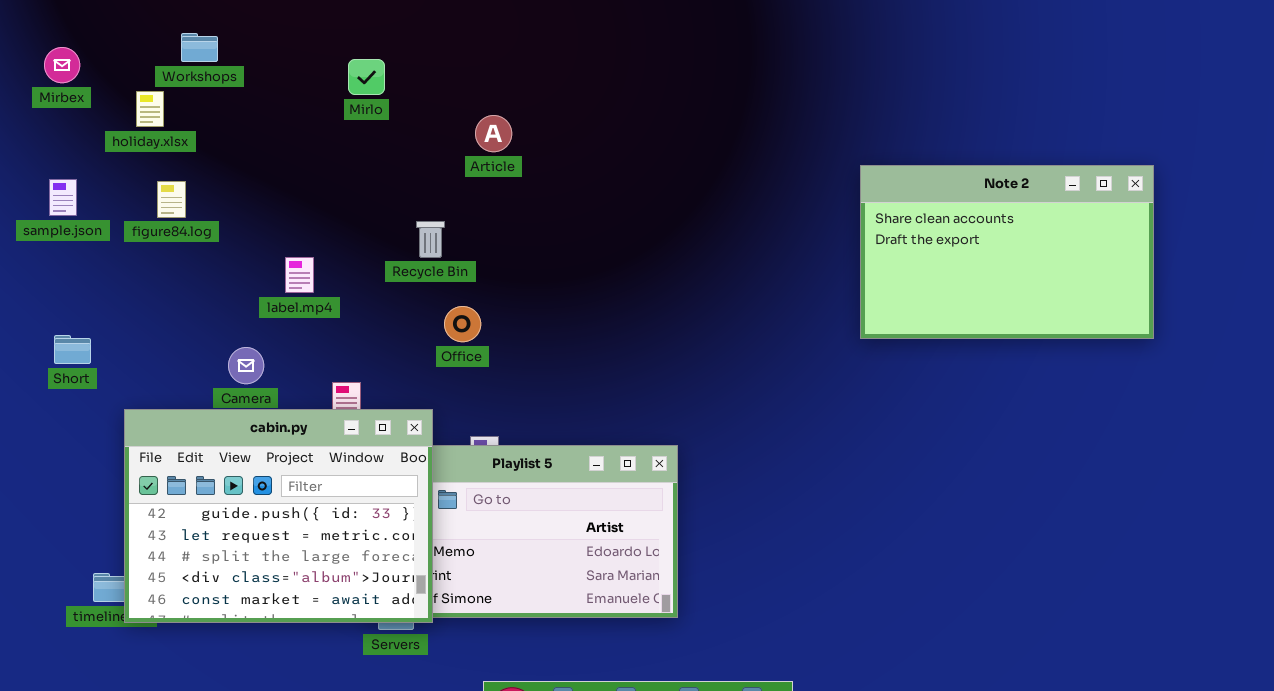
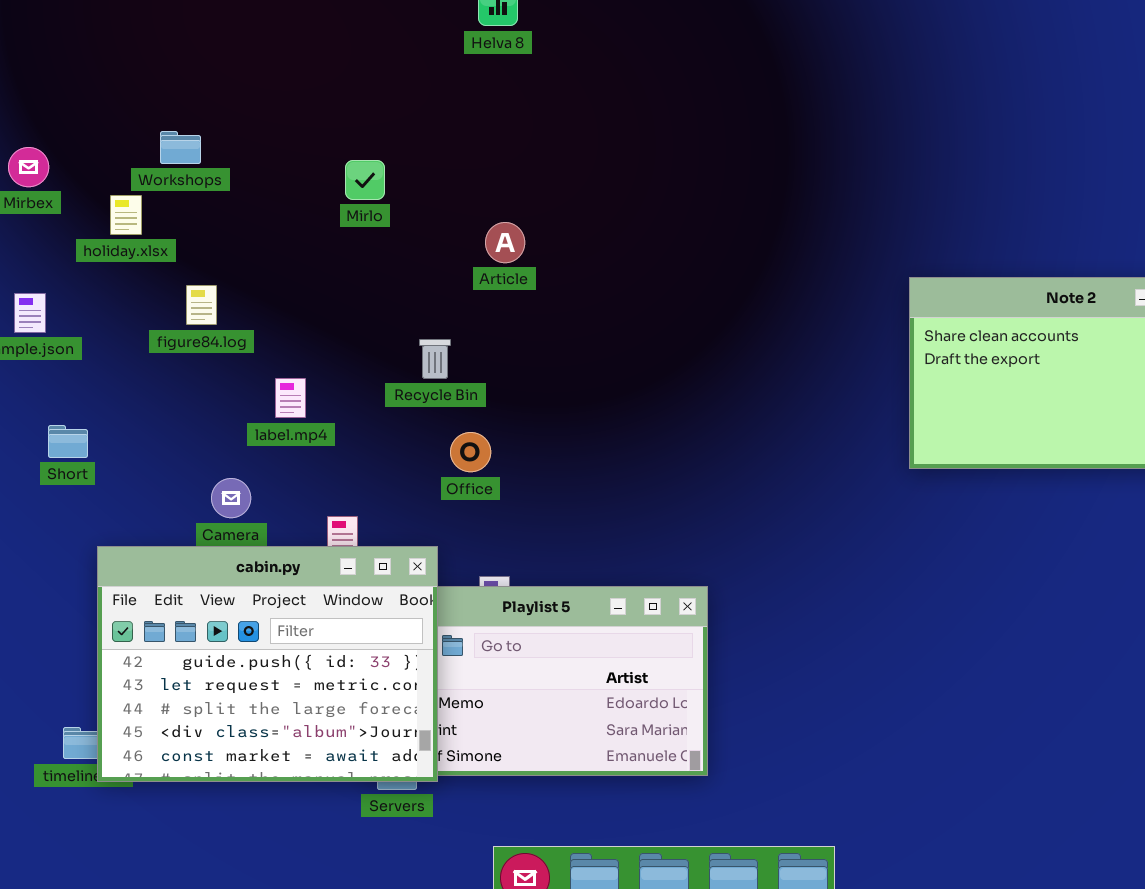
figure84.log: [157,181,186,218] -> [186,285,217,325], moved
Short: [54,335,91,364] -> [48,425,88,458], moved

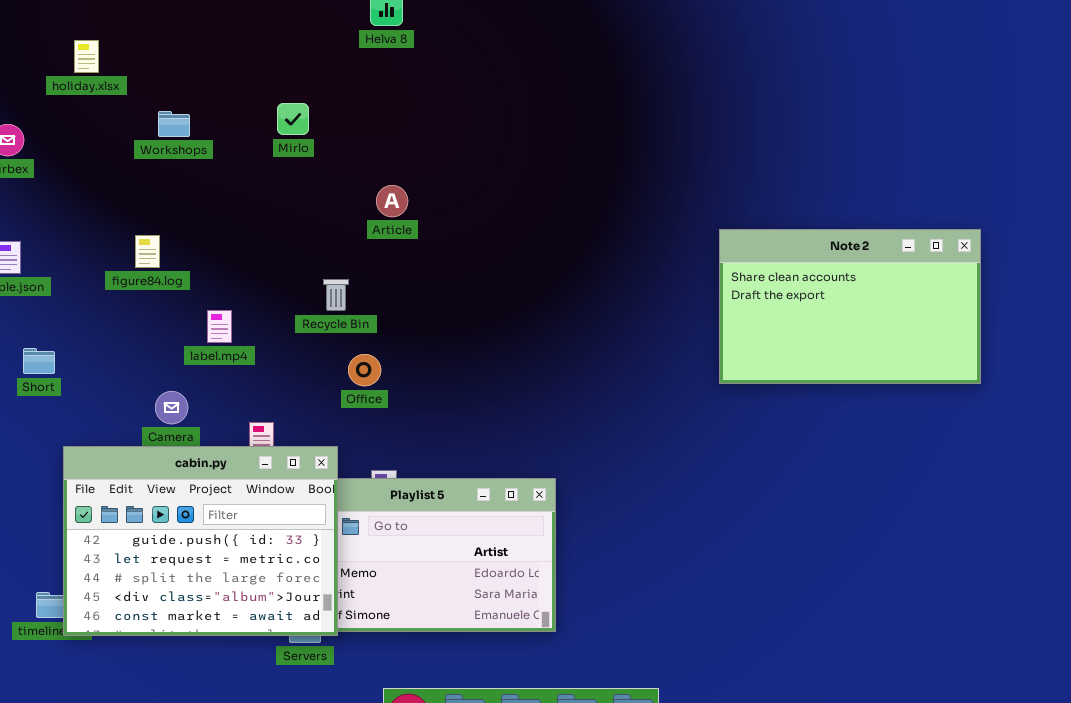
Workshops: [160,131,201,164] -> [158,111,190,137], moved
Mirlo: [345,160,385,200] -> [277,103,309,135], moved
holiday.xlsx: [110,195,142,235] -> [74,40,99,73], moved

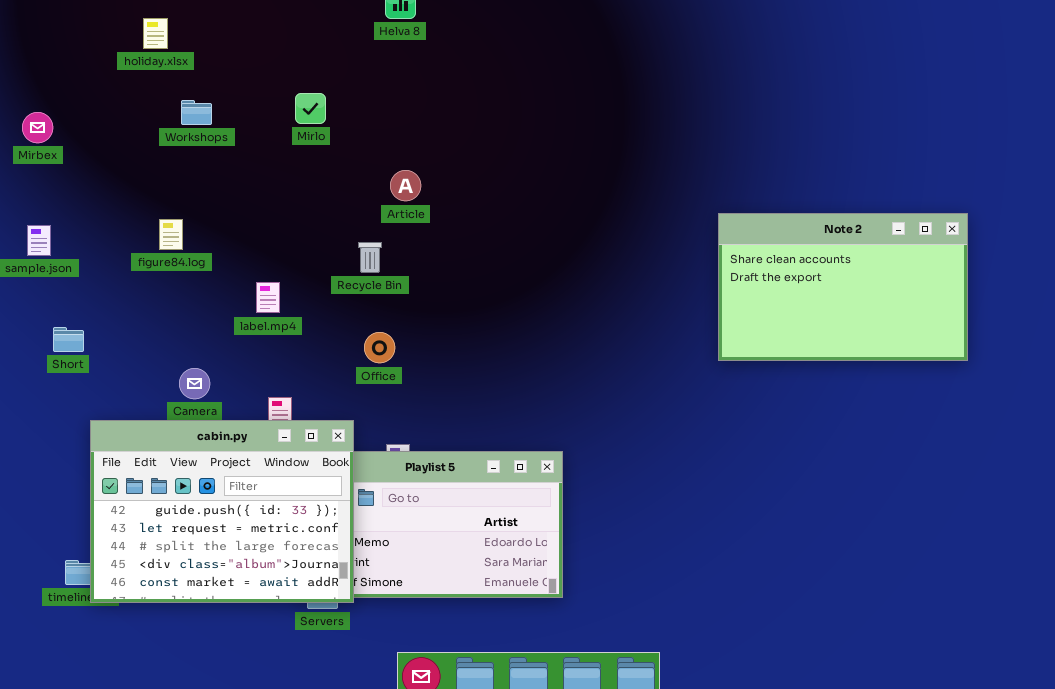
holiday.xlsx: [74,40,99,73] -> [143,18,168,49], moved
Recycle Bin: [323,279,349,311] -> [358,242,382,273], moved
label.mp4: [207,310,232,343] -> [256,282,280,313], moved

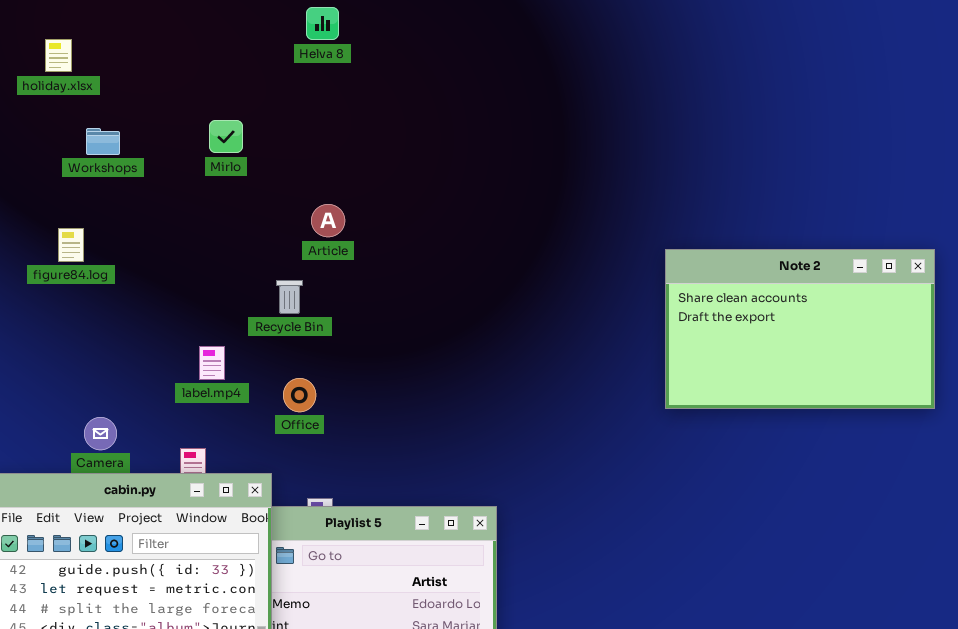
figure84.log: [159,219,183,250] -> [58,228,84,262], moved
label.mp4: [256,282,280,313] -> [199,346,225,380], moved

